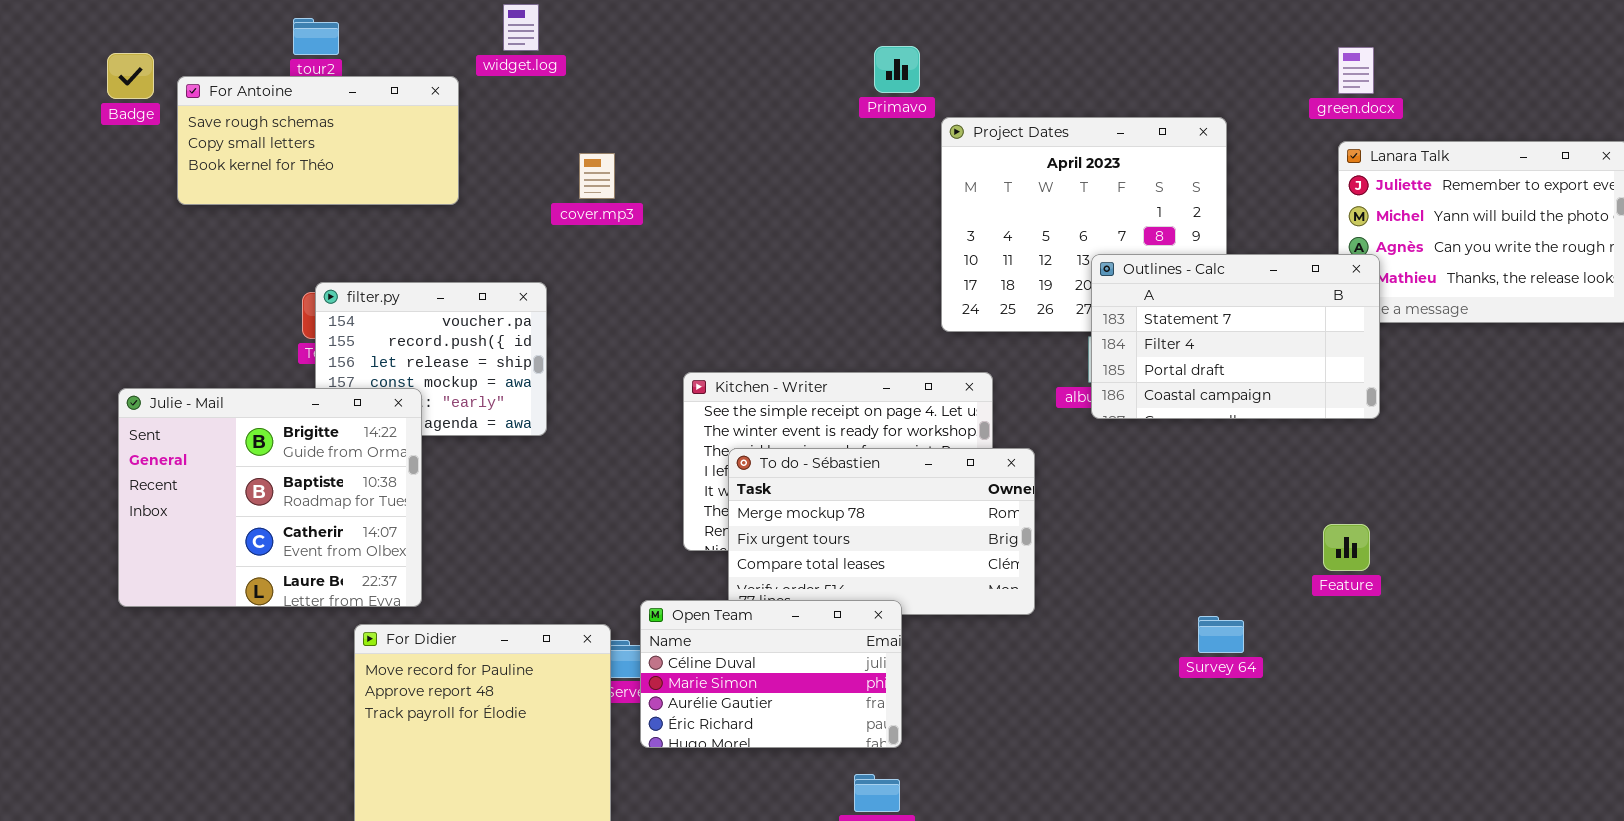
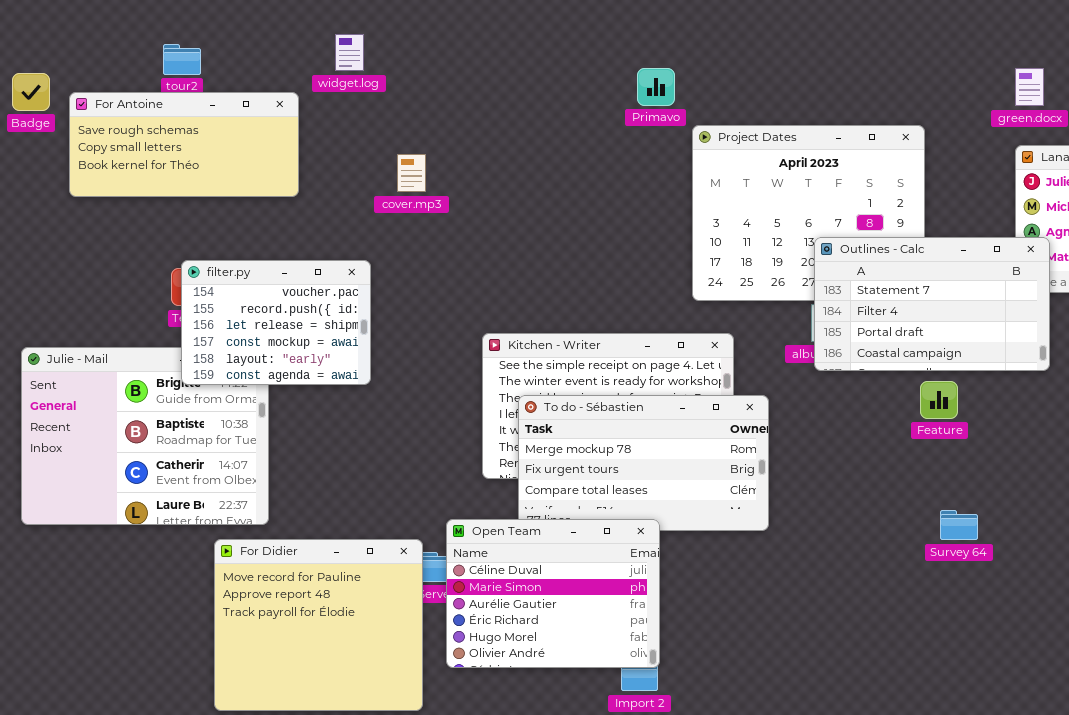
filter.py: [315,282,547,436] -> [181,260,371,385], raised
Feature: [1323,524,1370,571] -> [920,381,958,419], moved
Open Team: [640,600,902,748] -> [446,519,660,668], resized
Survey 64: [1198,616,1244,653] -> [940,510,978,540], moved

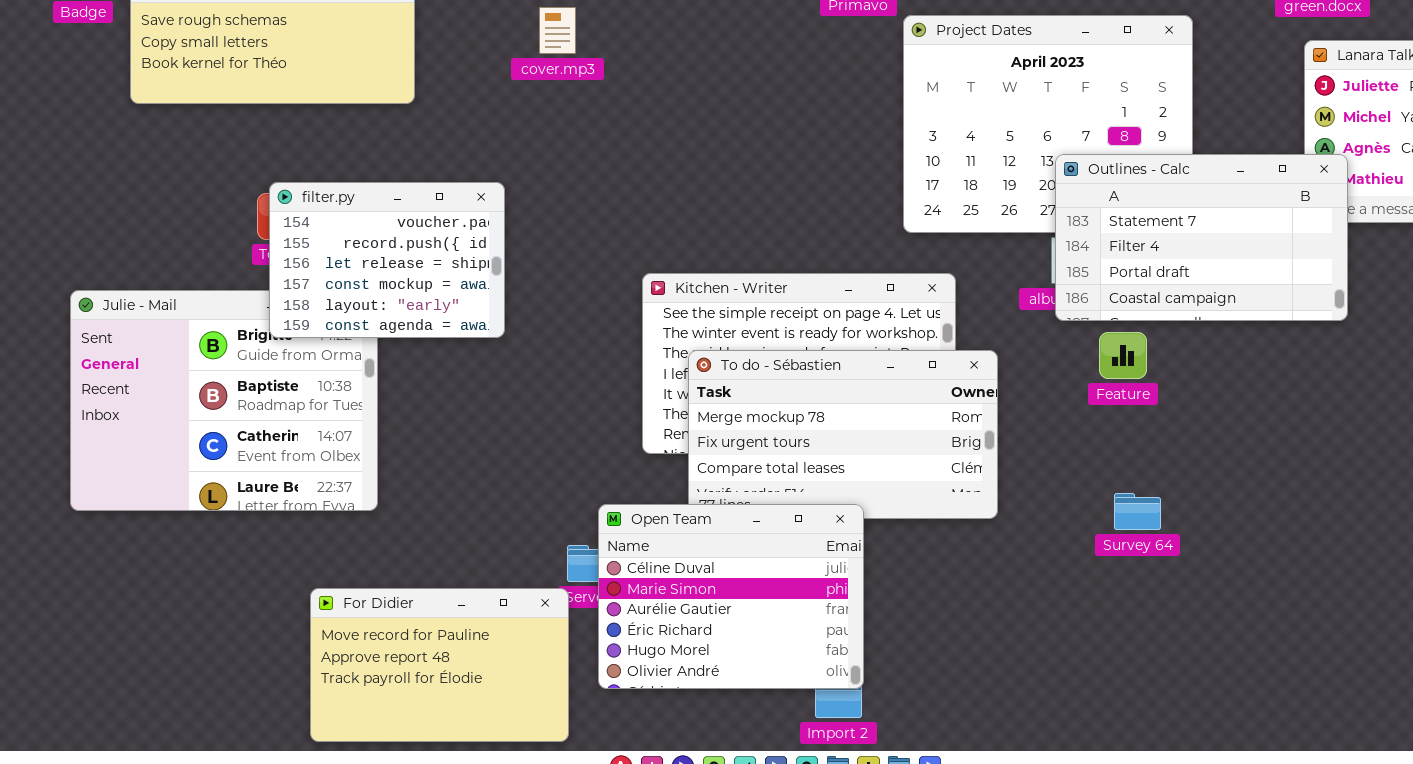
cover.mp3: [397,154,426,192] -> [539,7,576,54], moved
Feature: [920,381,958,419] -> [1099,332,1147,379], moved
Survey 64: [940,510,978,540] -> [1114,493,1161,530], moved
For Didier: [214,539,423,711] -> [310,588,569,742], resized

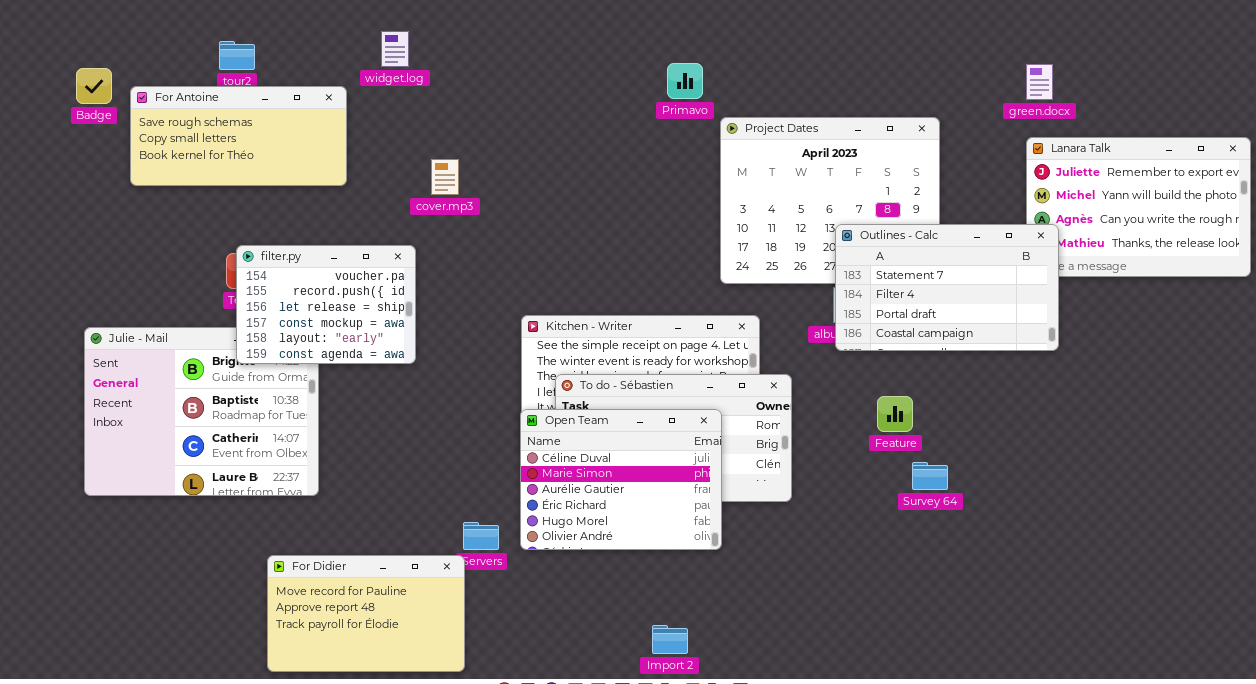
cover.mp3: [539,7,576,54] -> [431,159,459,195], moved
Feature: [1099,332,1147,379] -> [877,396,913,432], moved
Survey 64: [1114,493,1161,530] -> [912,462,948,490], moved
Open Team: [598,504,864,689] -> [520,409,722,550], moved

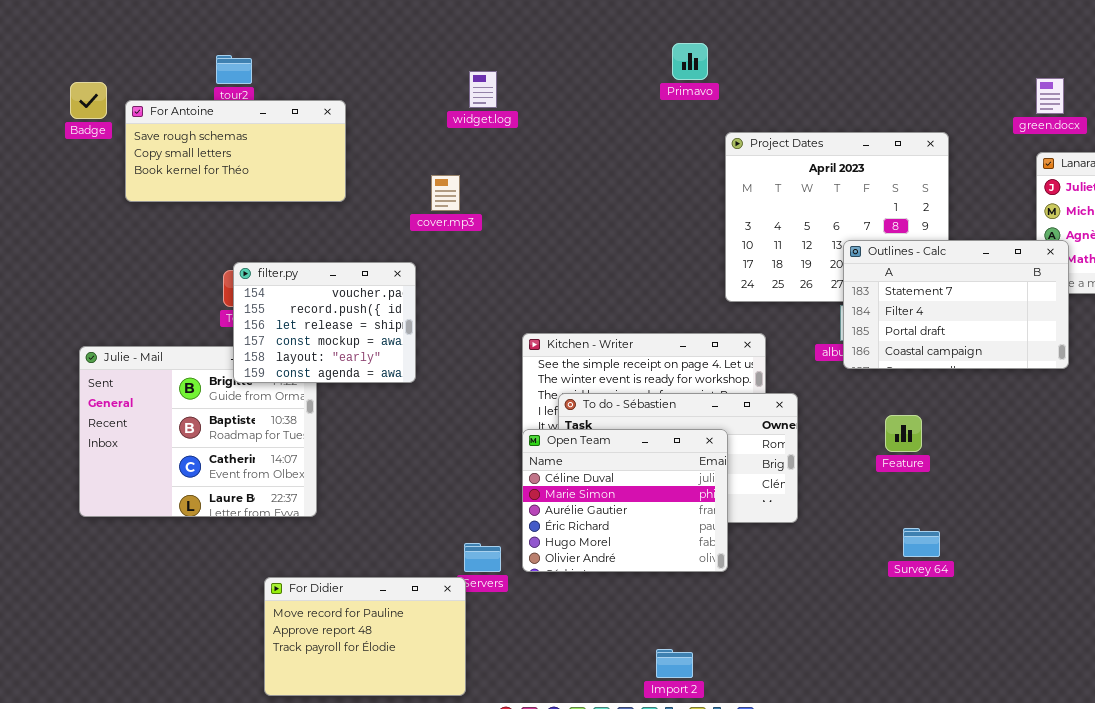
widget.log: [381,31,409,67] -> [469,71,497,108], moved
Primavo: [667,63,703,99] -> [672,43,708,80], moved
Survey 64: [912,462,948,490] -> [903,528,940,557], moved

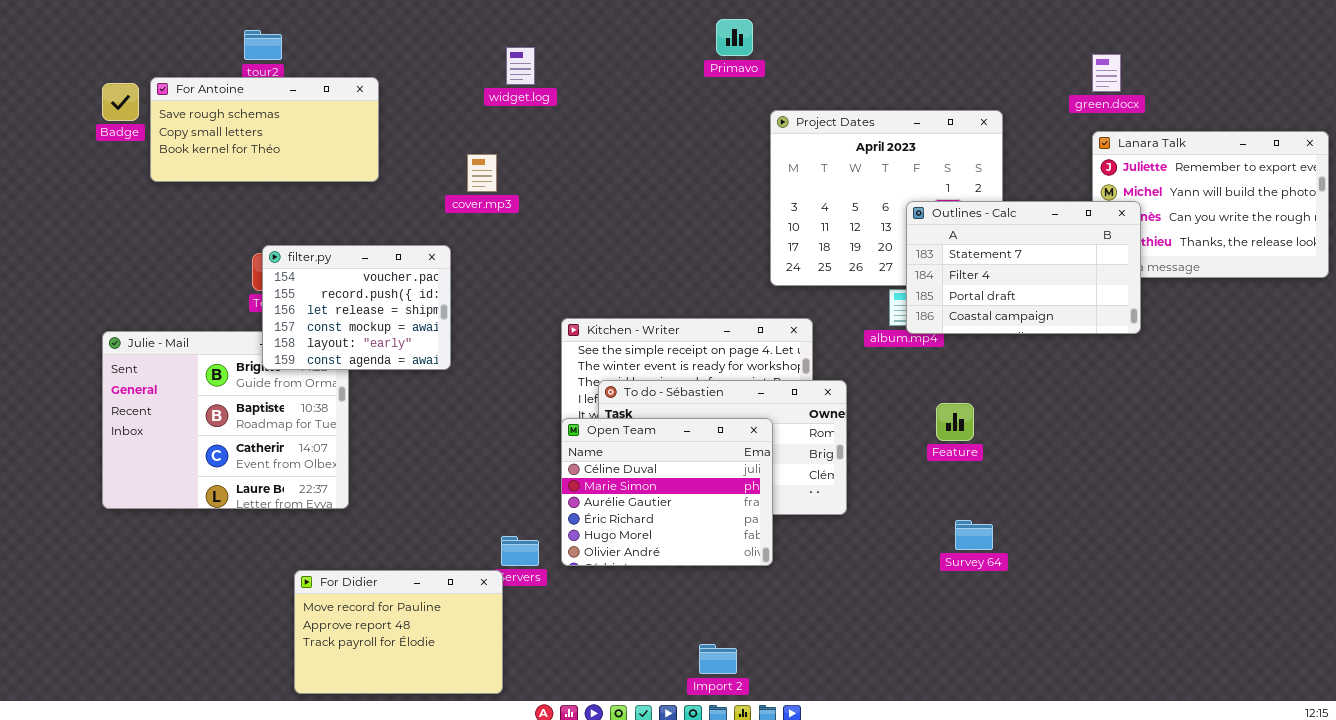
Badge: [70,82,107,119] -> [102,83,139,121], moved
Outlines - Calc: [843,240,1069,369] -> [906,201,1141,334], moved

